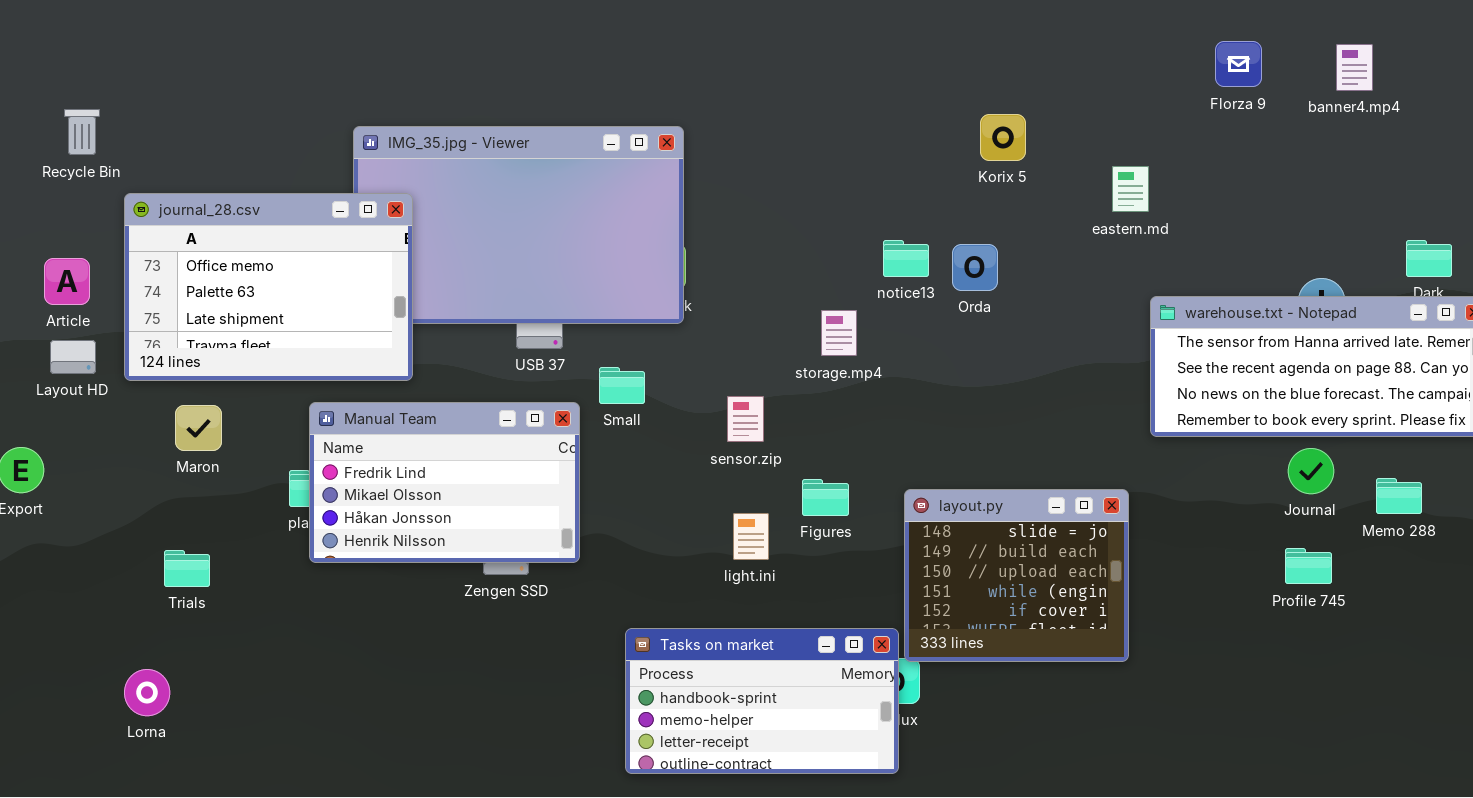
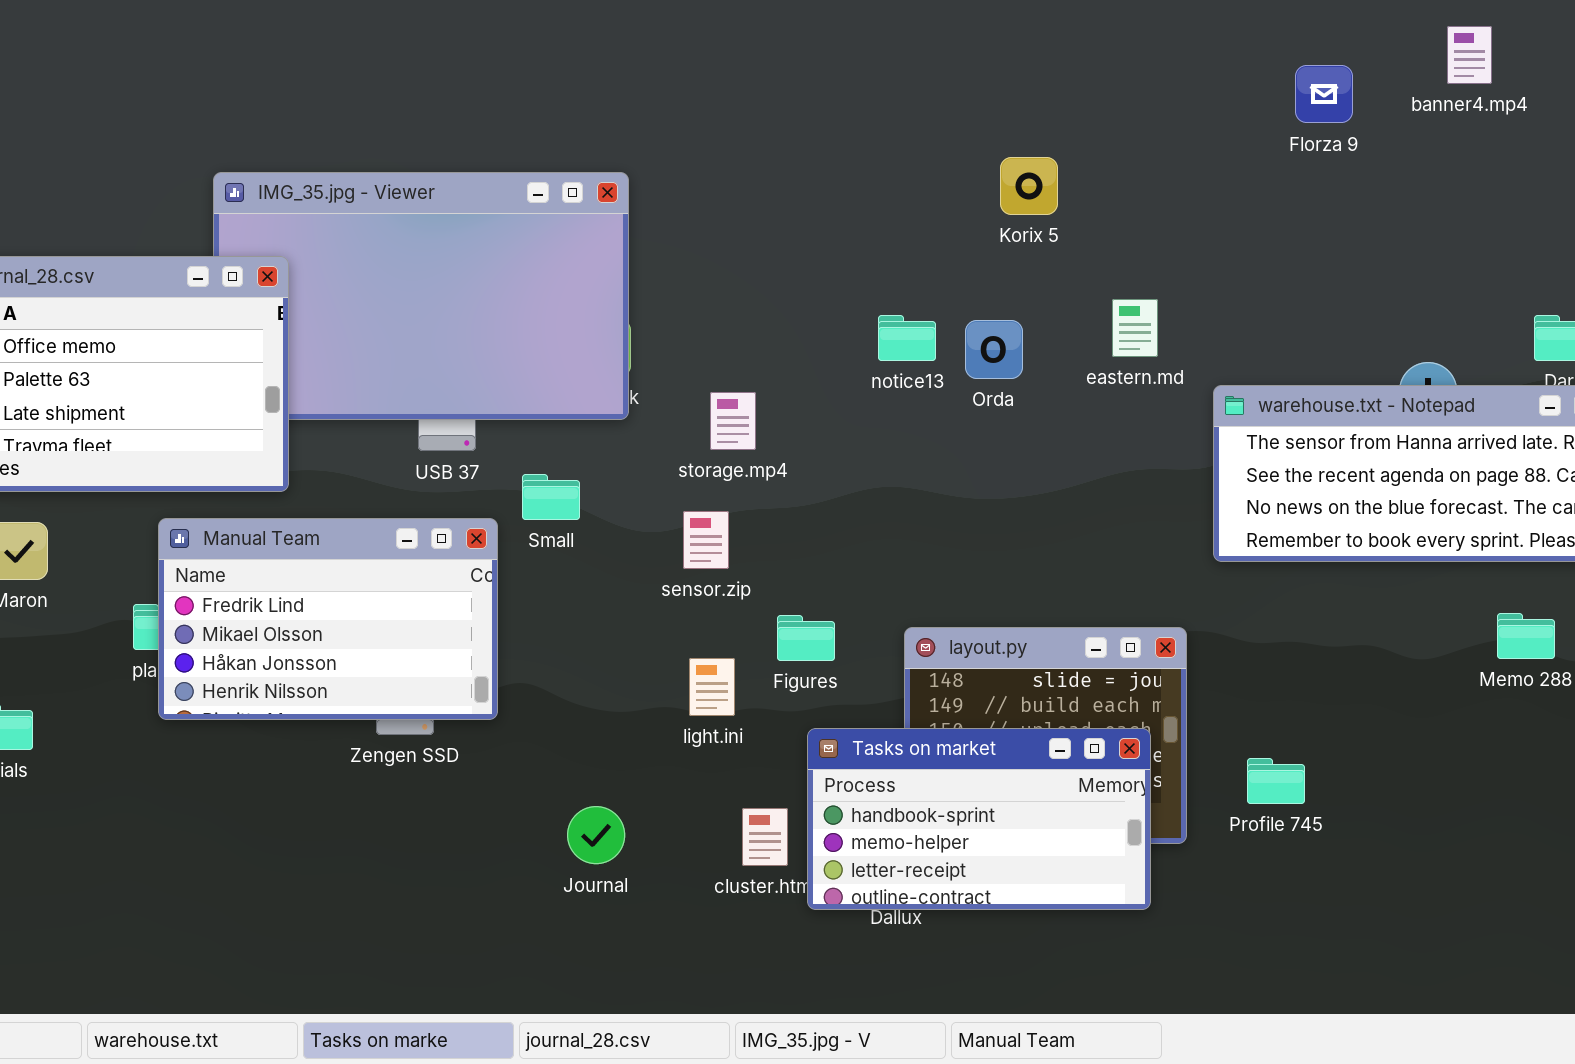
banner4.mp4: [1336,44,1373,91] -> [1447,26,1492,84], moved
eastern.md: [1112,166,1149,212] -> [1112,299,1158,357], moved
storage.mp4: [821,310,857,356] -> [710,392,756,450], moved
Journal: [1288,448,1334,494] -> [567,806,625,864], moved
Profile 745: [1285,548,1332,584] -> [1247,758,1305,804], moved
Tasks on market: [625,628,899,774] -> [807,728,1151,910], moved

